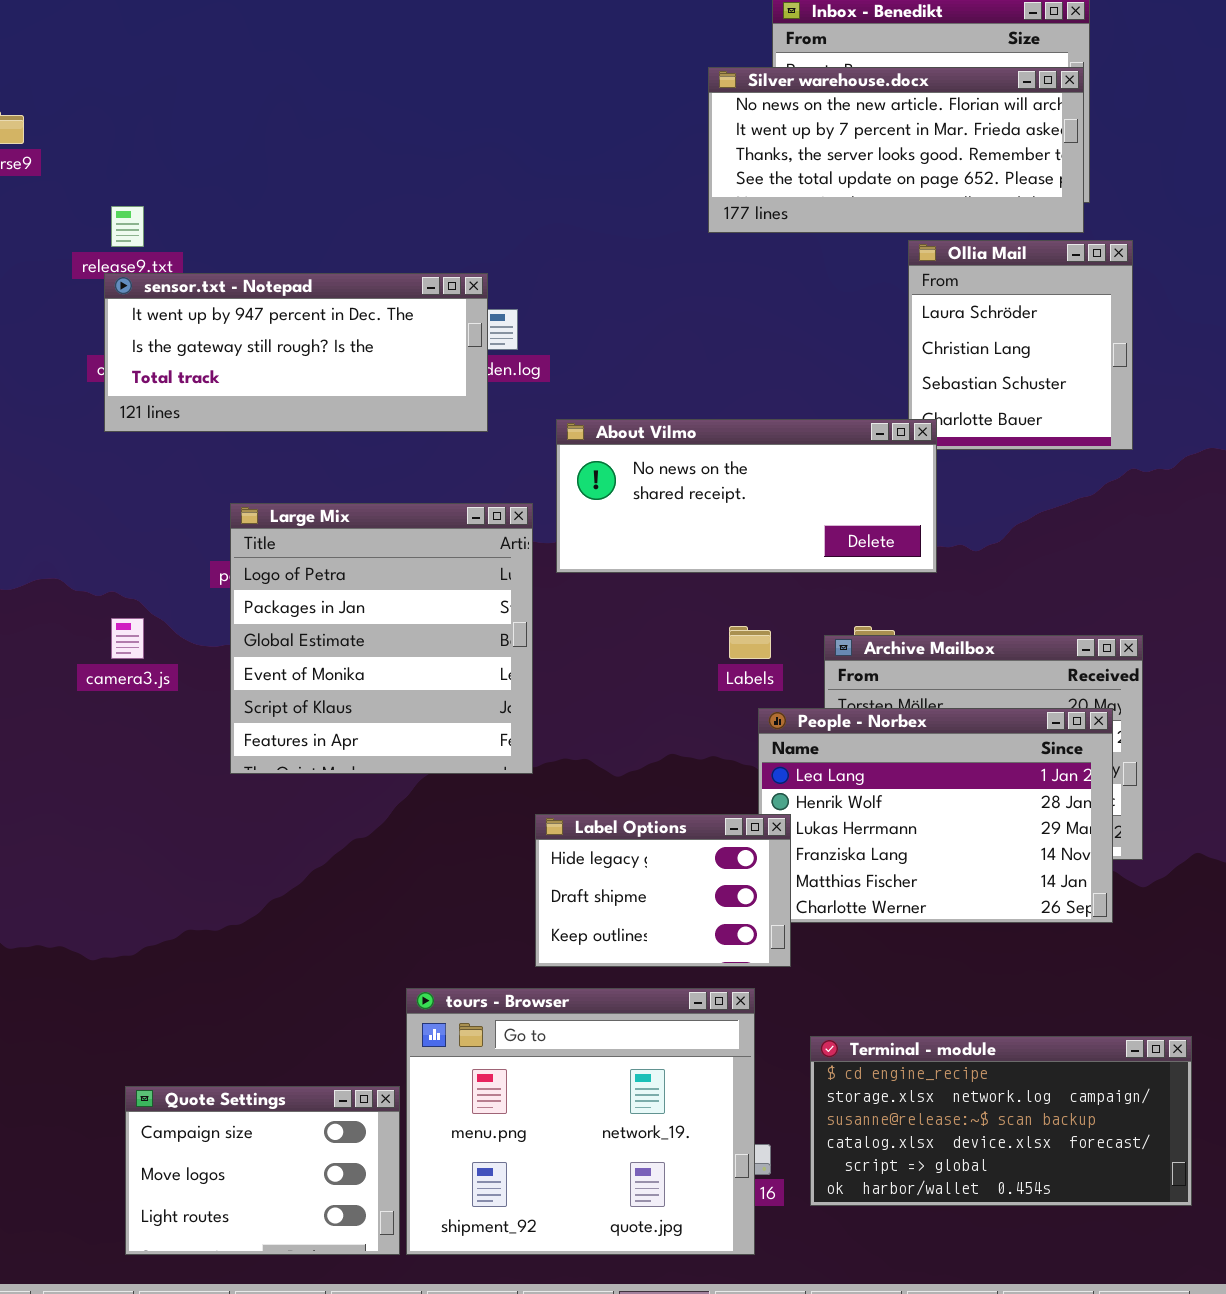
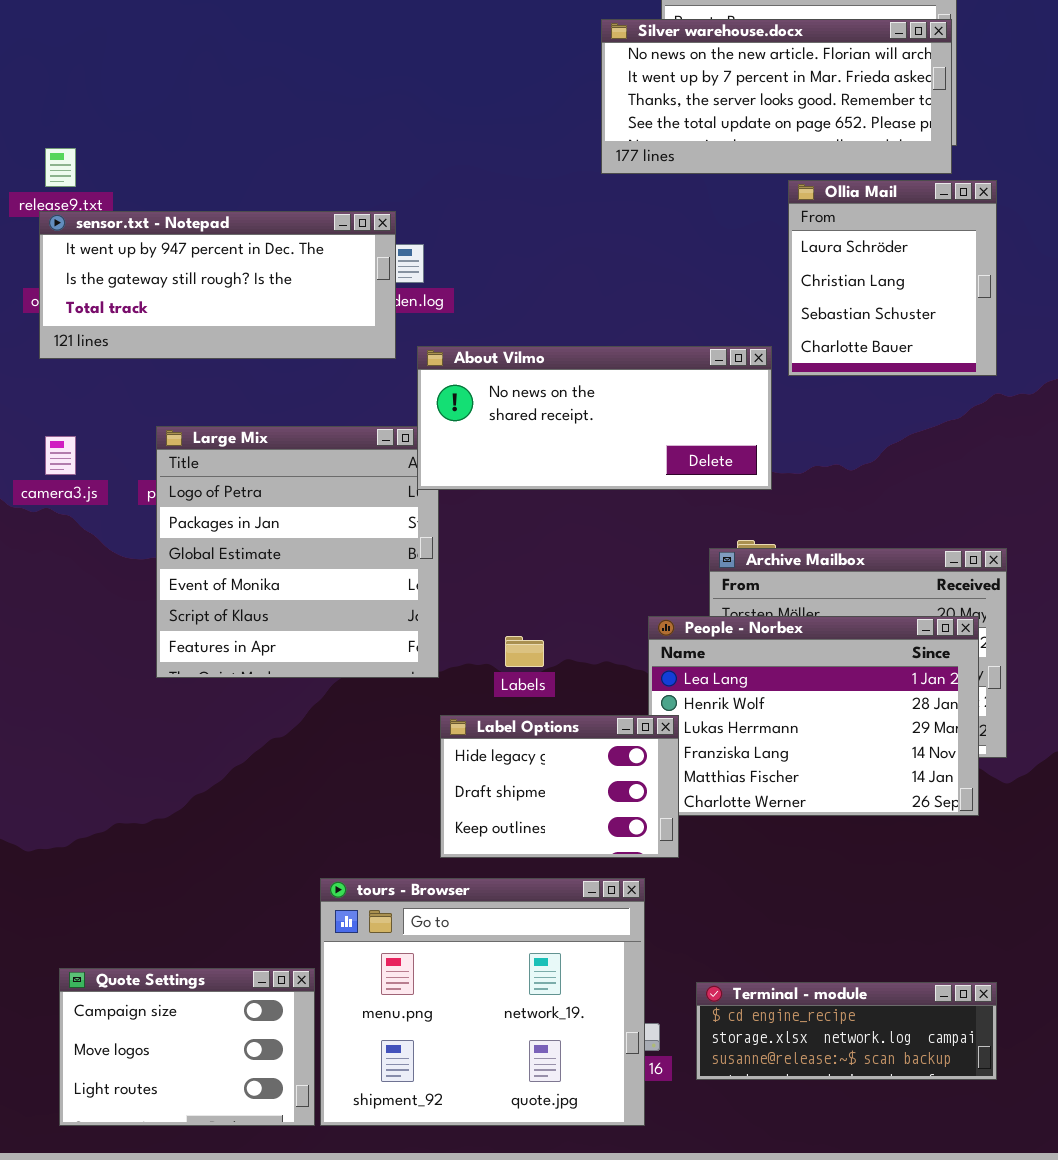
About Vilmo: [556,419,937,573] -> [417,346,772,490], moved
camera3.js: [111,618,144,659] -> [45,436,76,475], moved
Labels: [729,626,771,659] -> [505,636,544,667], moved
Terminal - module: [810,1036,1192,1206] -> [696,982,997,1080], resized

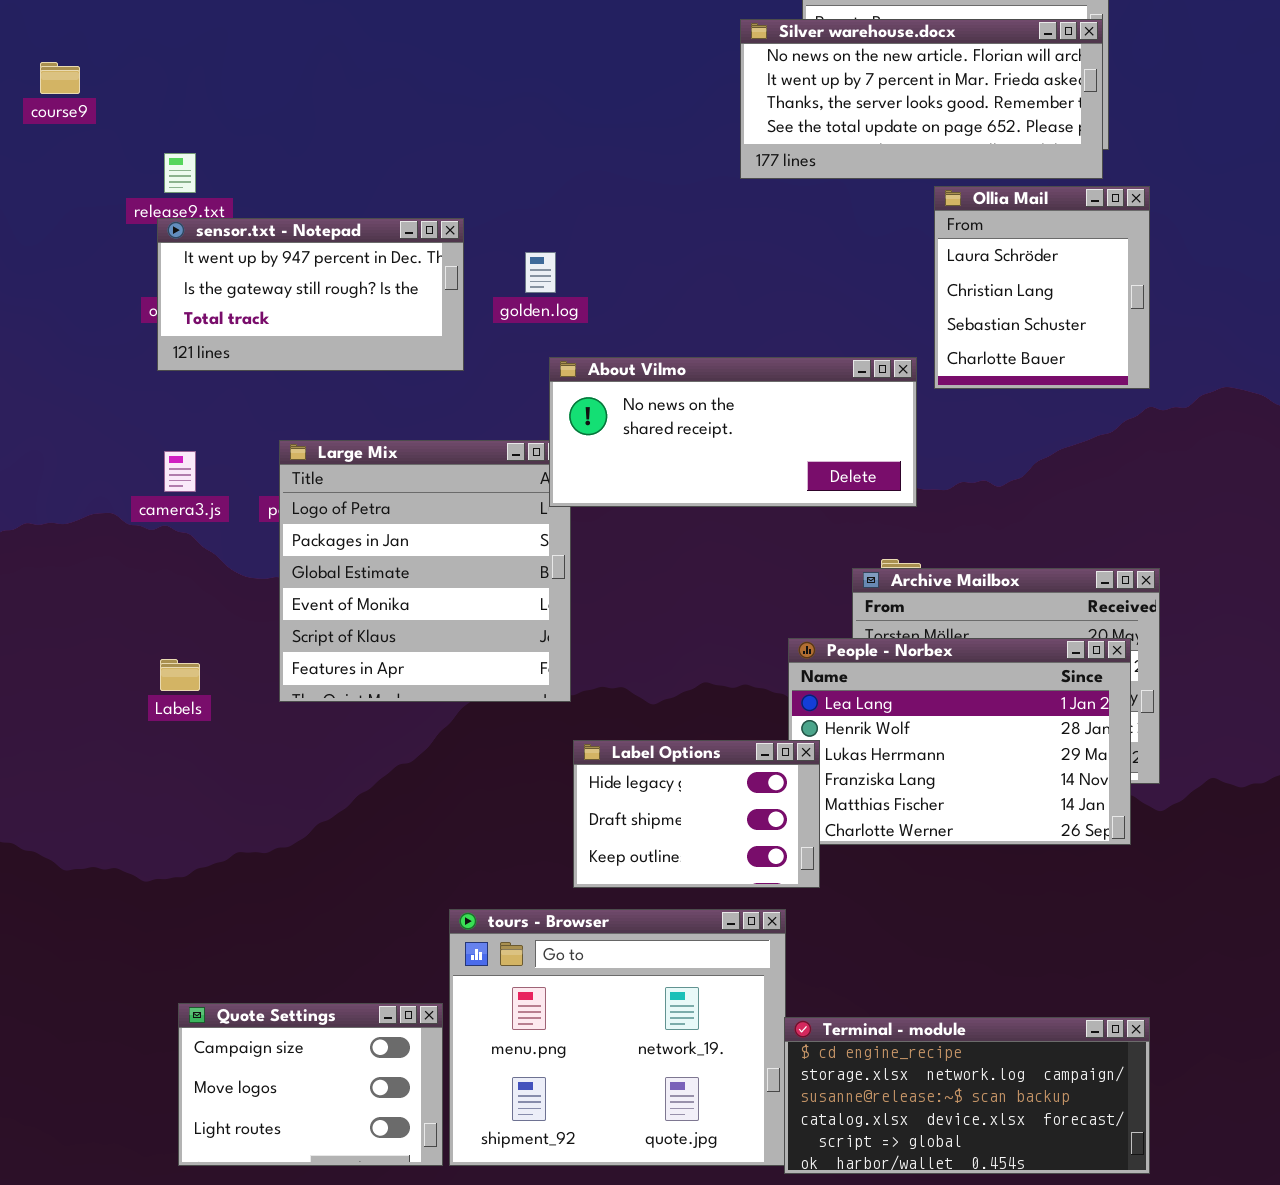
sensor.txt - Notepad: [39,211,396,359] -> [157,218,464,371], resized
Labels: [505,636,544,667] -> [160,659,200,691], moved
Terminal - module: [696,982,997,1080] -> [784,1017,1150,1174], resized

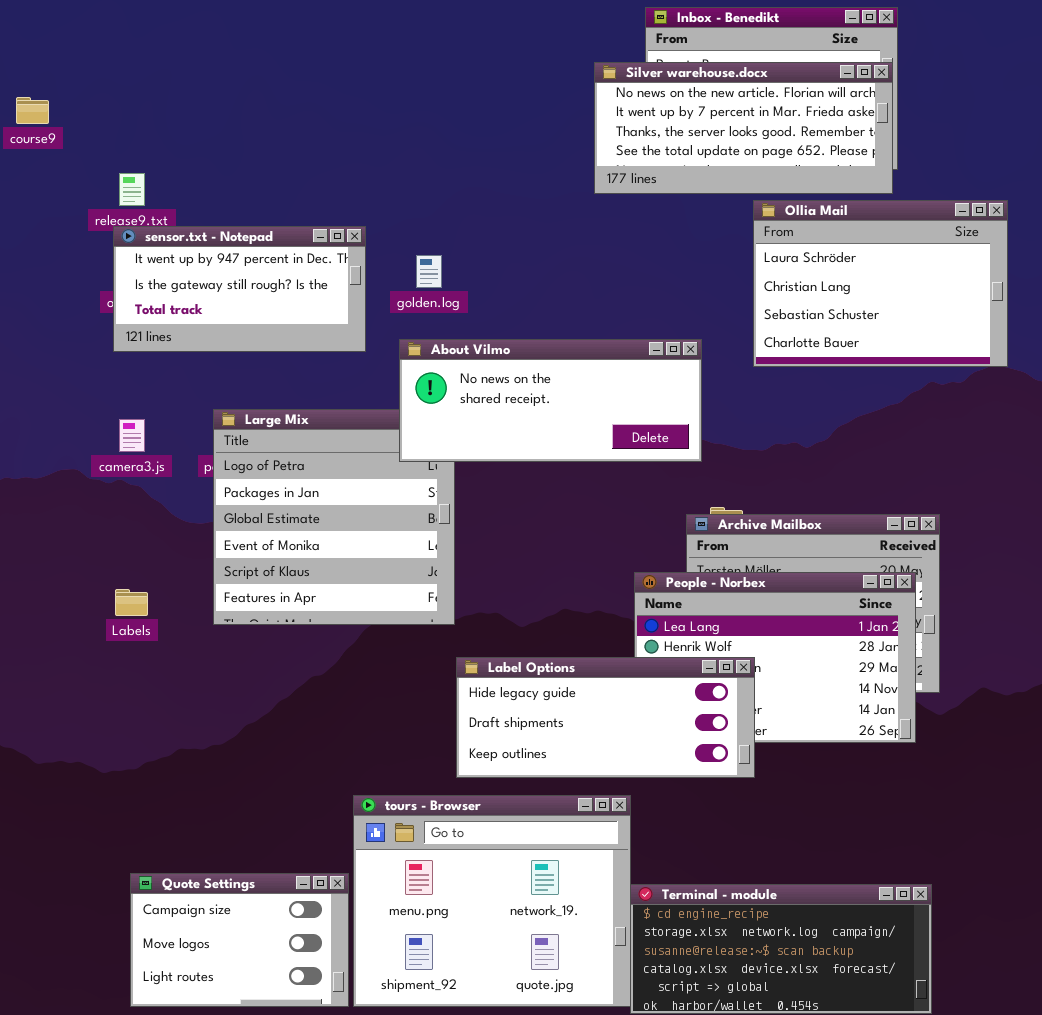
Ollia Mail: [934,186,1150,389] -> [753,200,1008,367], resized
About Vilmo: [549,357,917,507] -> [399,339,702,462], moved
Label Options: [573,740,820,888] -> [456,657,755,778], resized

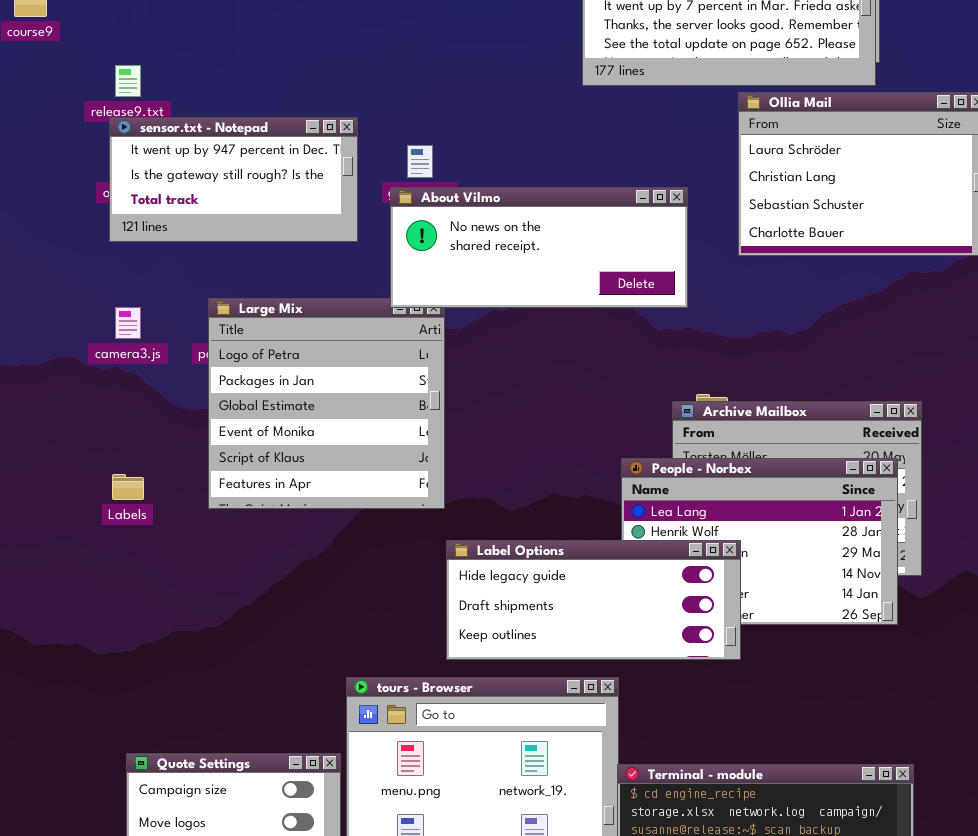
About Vilmo: [399,339,702,462] -> [390,187,688,308], moved

